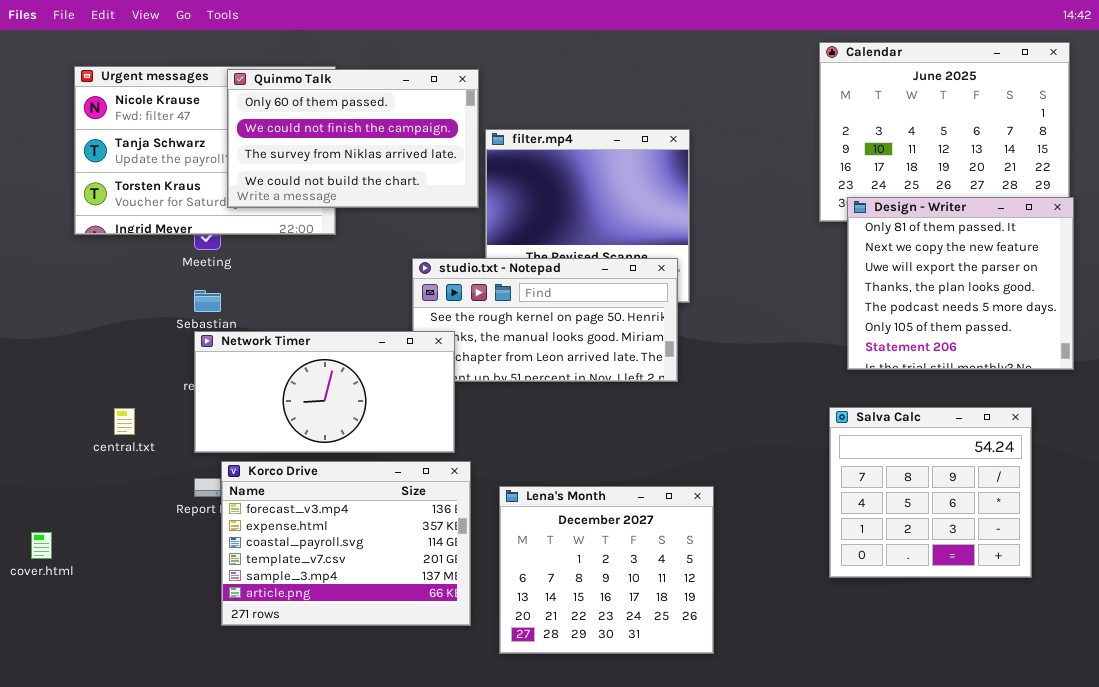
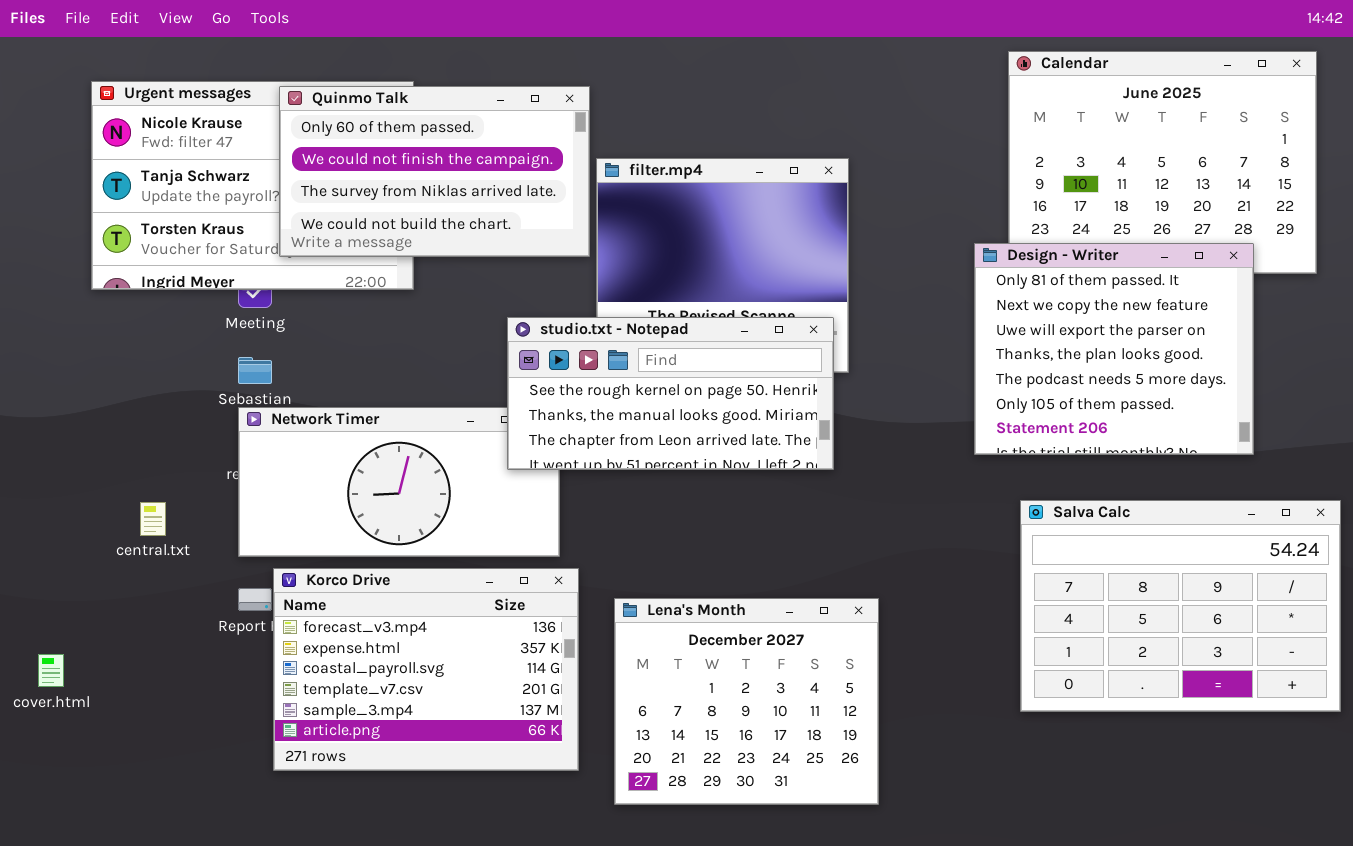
Design - Writer: [847,197,1074,370] -> [974,243,1254,455], moved
studio.txt - Notepad: [412,258,678,382] -> [507,317,834,470], raised
Salva Calc: [829,407,1032,578] -> [1020,500,1341,712], resized

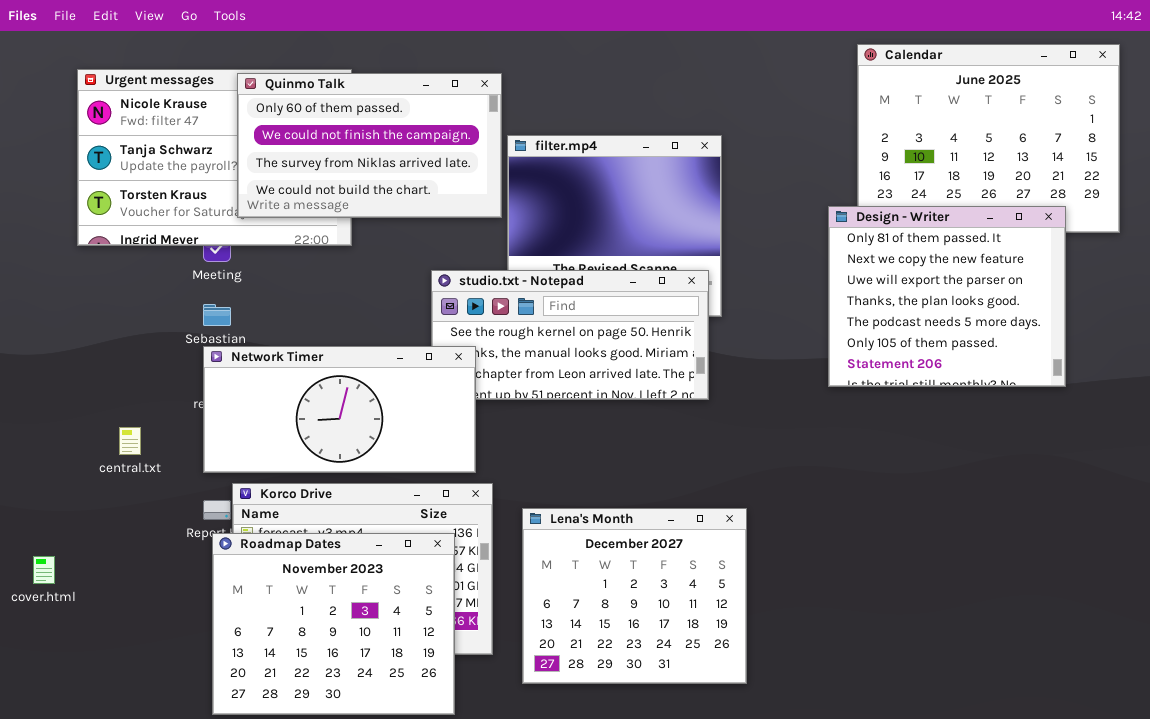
Network Timer: [238,407,560,557] -> [203,346,476,473], raised
Salva Calc: [1020,500,1341,712] -> none, closed
Roadmap Dates: none -> [212,533,455,715], opened

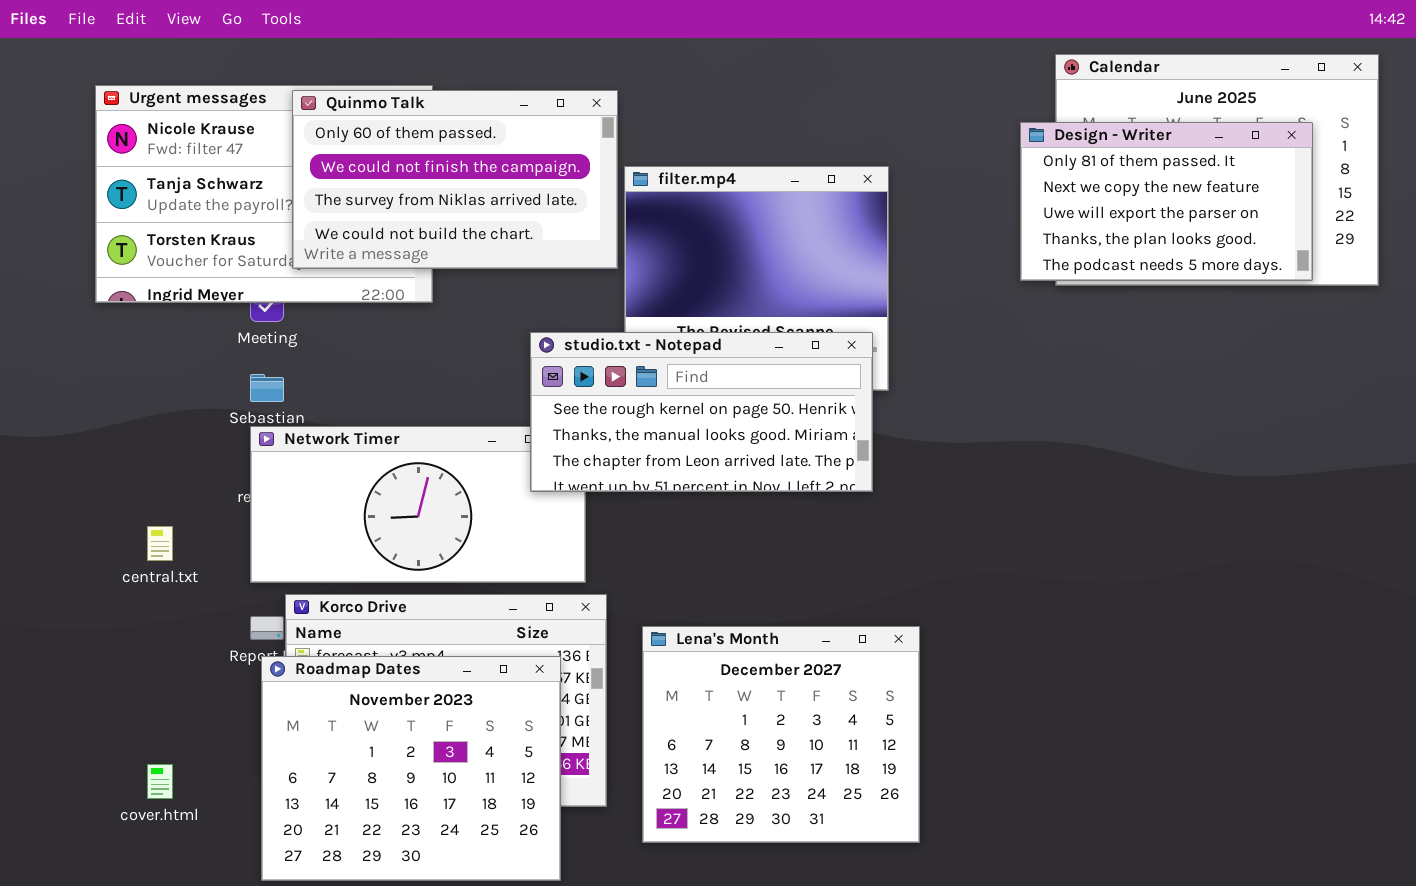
Design - Writer: [828,206,1066,387] -> [1020,122,1313,281], moved, resized
studio.txt - Notepad: [431,270,709,400] -> [530,332,873,492], raised
cover.html: [33,556,55,584] -> [147,764,173,799], moved

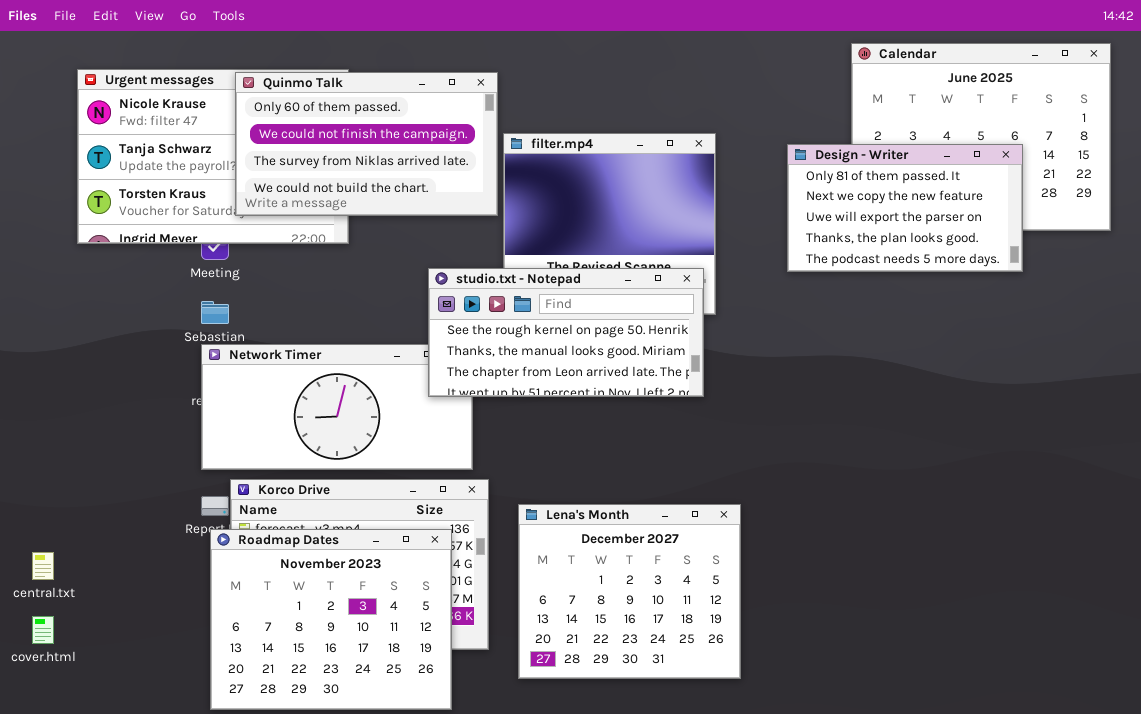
Design - Writer: [1020,122,1313,281] -> [787,144,1023,272], moved
central.txt: [147,526,173,561] -> [32,552,54,580], moved
cover.html: [147,764,173,799] -> [32,616,54,644], moved

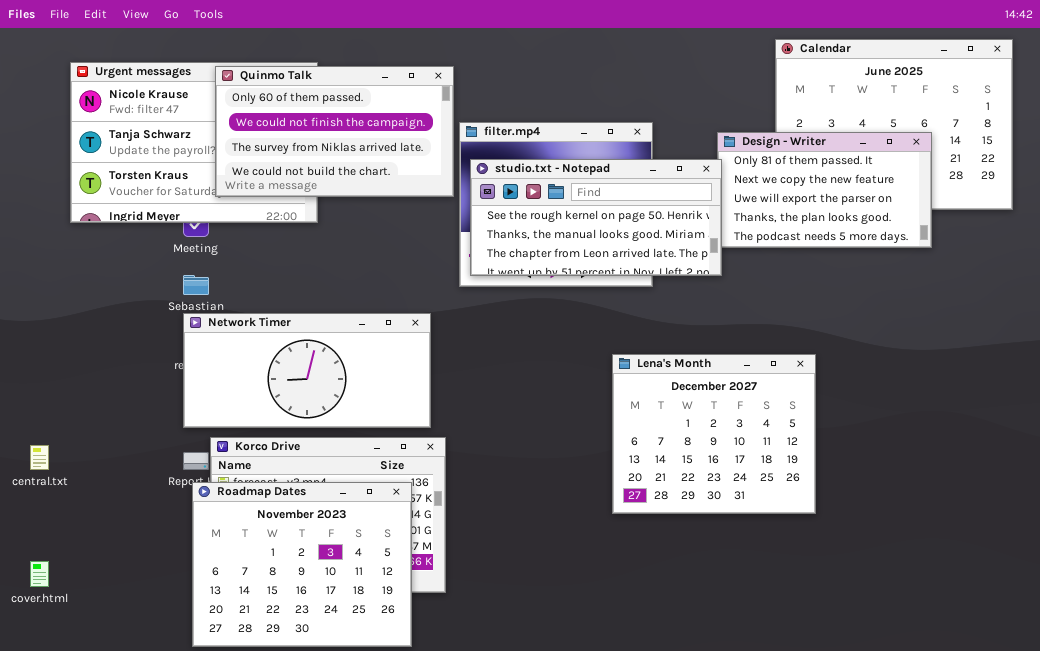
studio.txt - Notepad: [428,268,704,397] -> [470,159,722,276], moved
Lena's Month: [518,504,741,679] -> [612,354,816,514], moved
central.txt: [32,552,54,580] -> [30,445,49,470], moved

